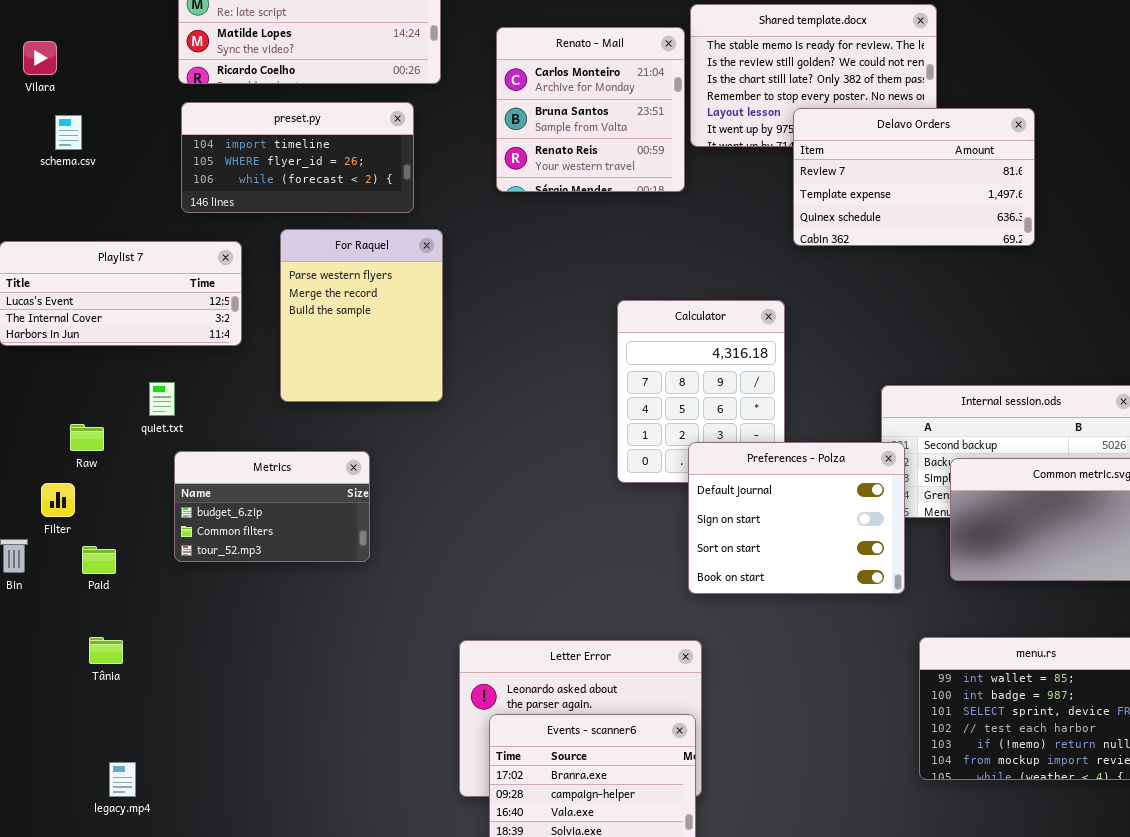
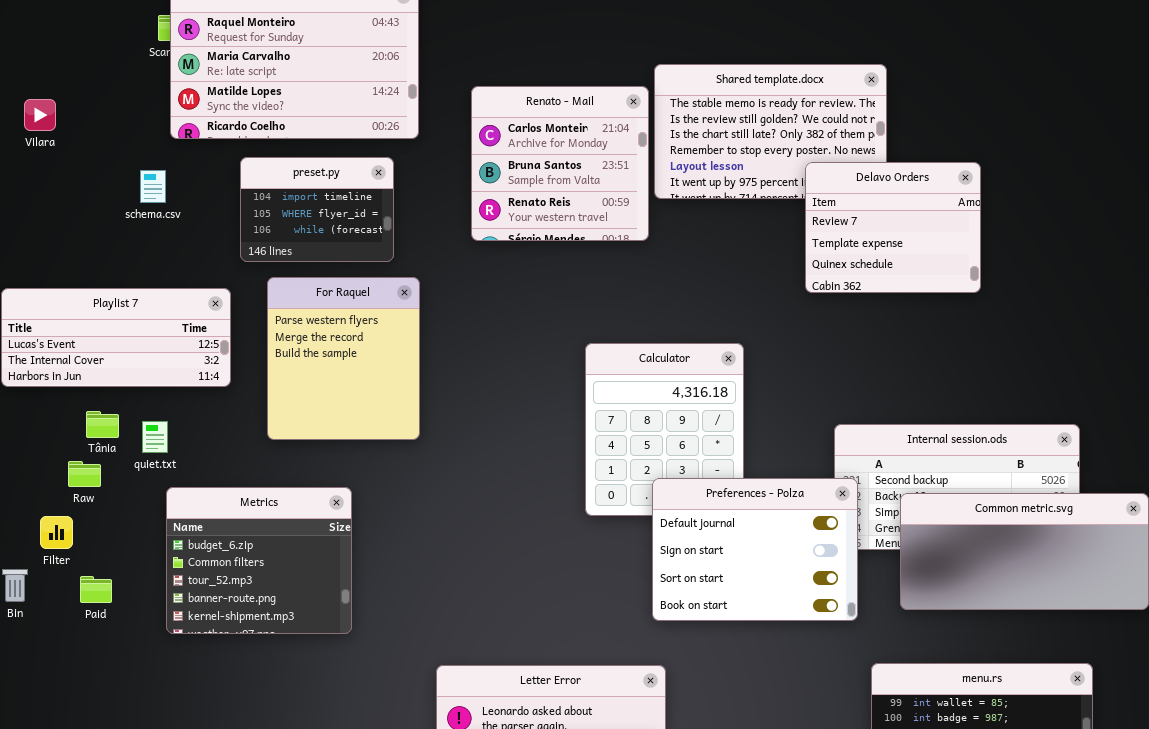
preset.py: [181,102,414,213] -> [240,157,394,262], resized
Delavo Orders: [793,108,1035,246] -> [805,162,981,293], resized
schema.csv: [55,115,82,150] -> [140,170,166,203], moved
Metrics: [174,451,370,562] -> [166,487,352,634], resized
Tânia: [89,637,123,664] -> [86,411,119,438], moved

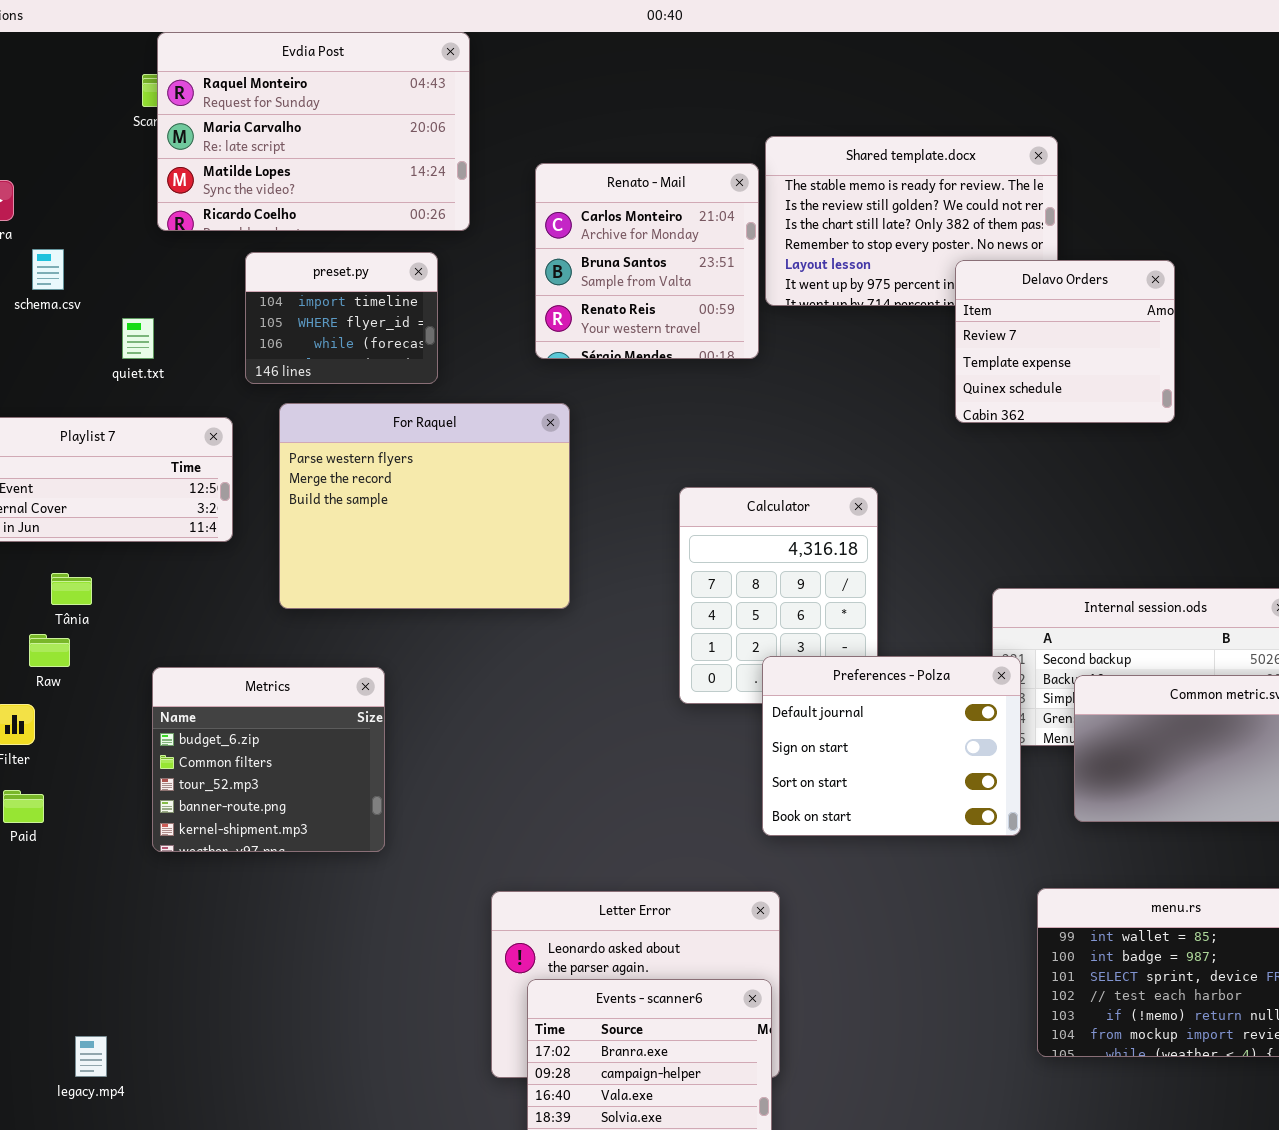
schema.csv: [140,170,166,203] -> [32,249,64,290], moved
For Raquel: [267,277,420,440] -> [279,403,570,609], resized
quiet.txt: [142,421,168,453] -> [122,318,154,359], moved
Paid: [80,576,112,603] -> [3,790,44,823], moved

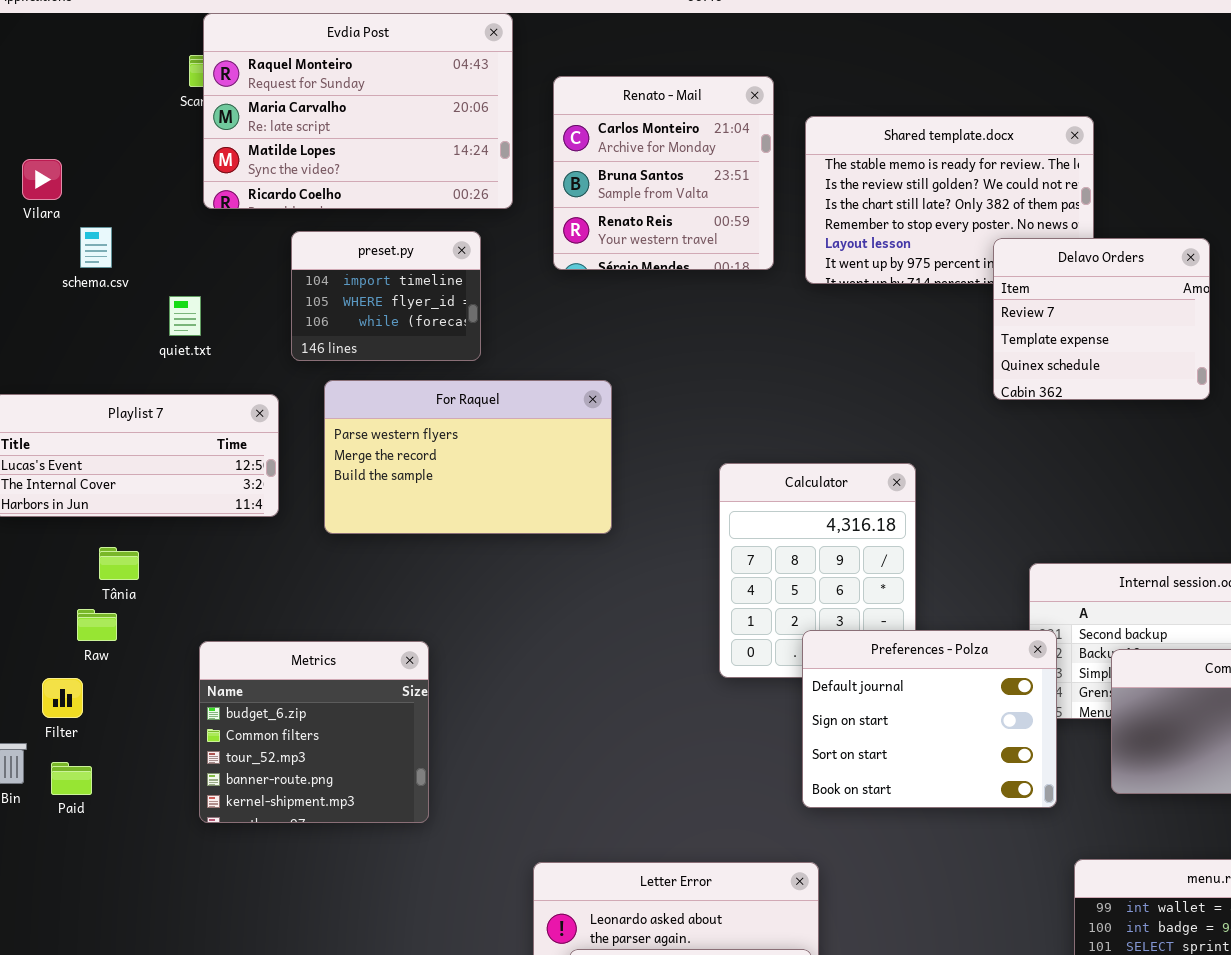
Renato - Mail: [535,163,759,359] -> [553,76,774,270], moved
For Raquel: [279,403,570,609] -> [324,380,612,534], resized

